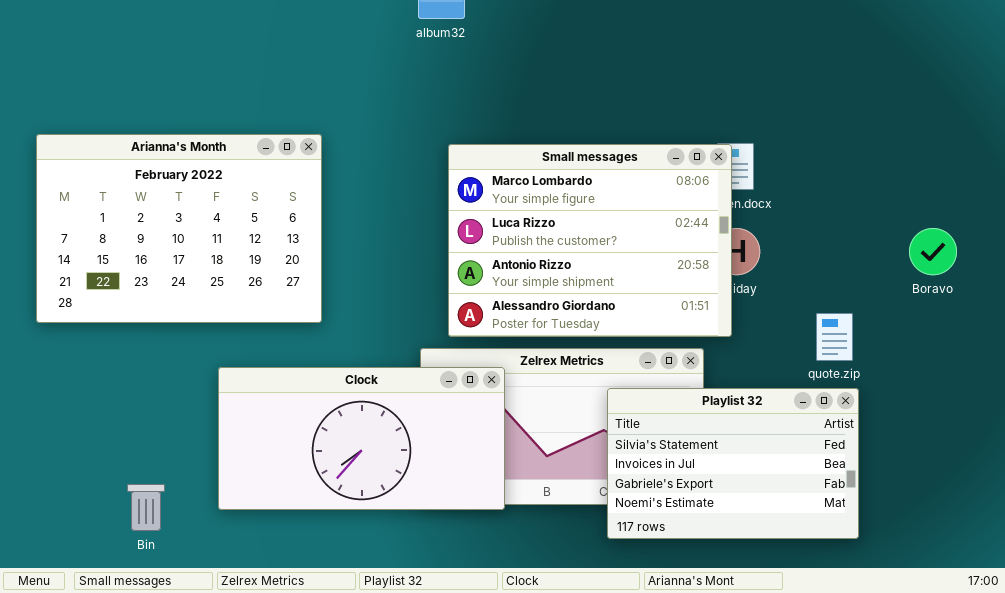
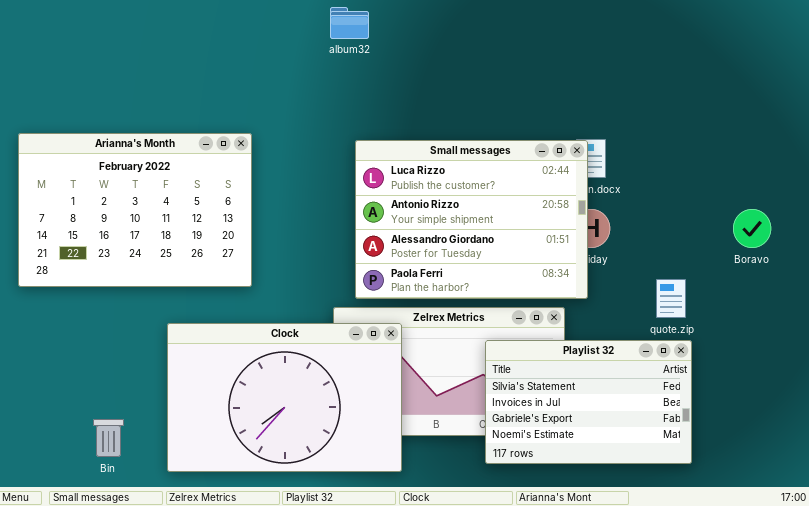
Small messages: [448,144,732,337] -> [355,140,588,299], scrolled down 1 row
Clock: [218,367,505,510] -> [167,323,402,472], resized

